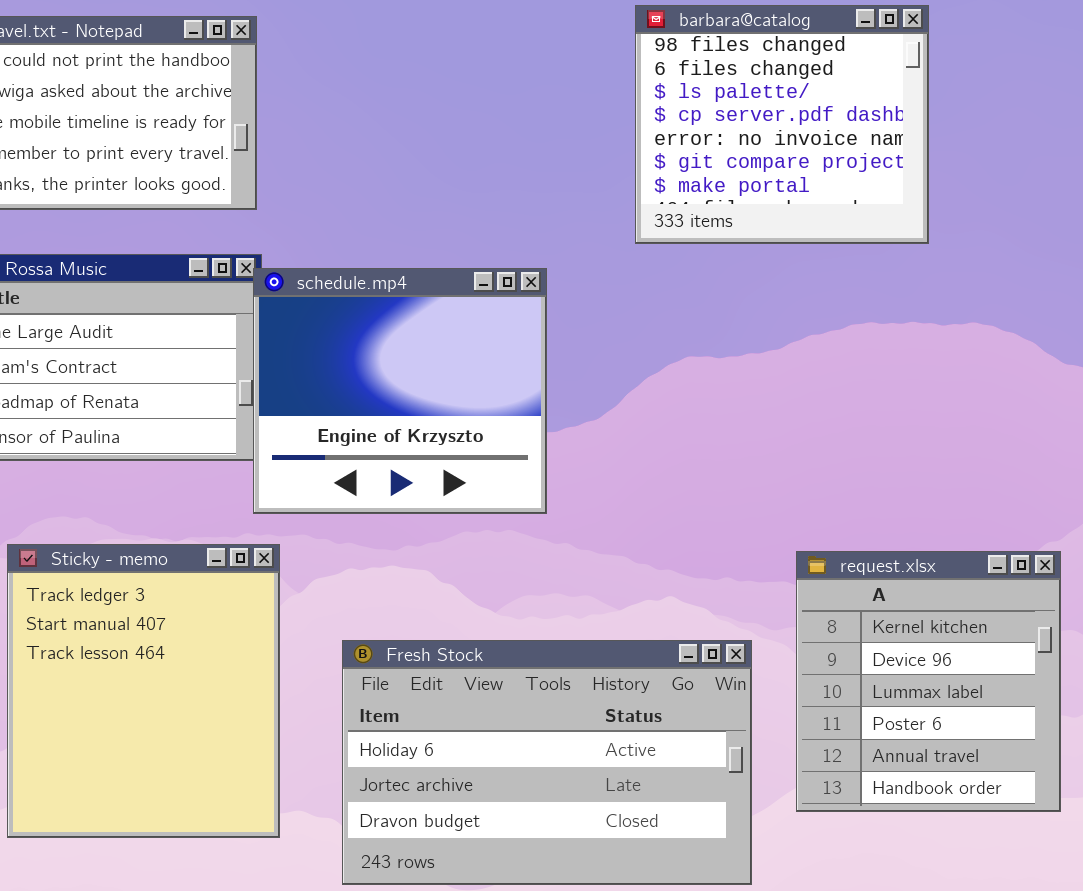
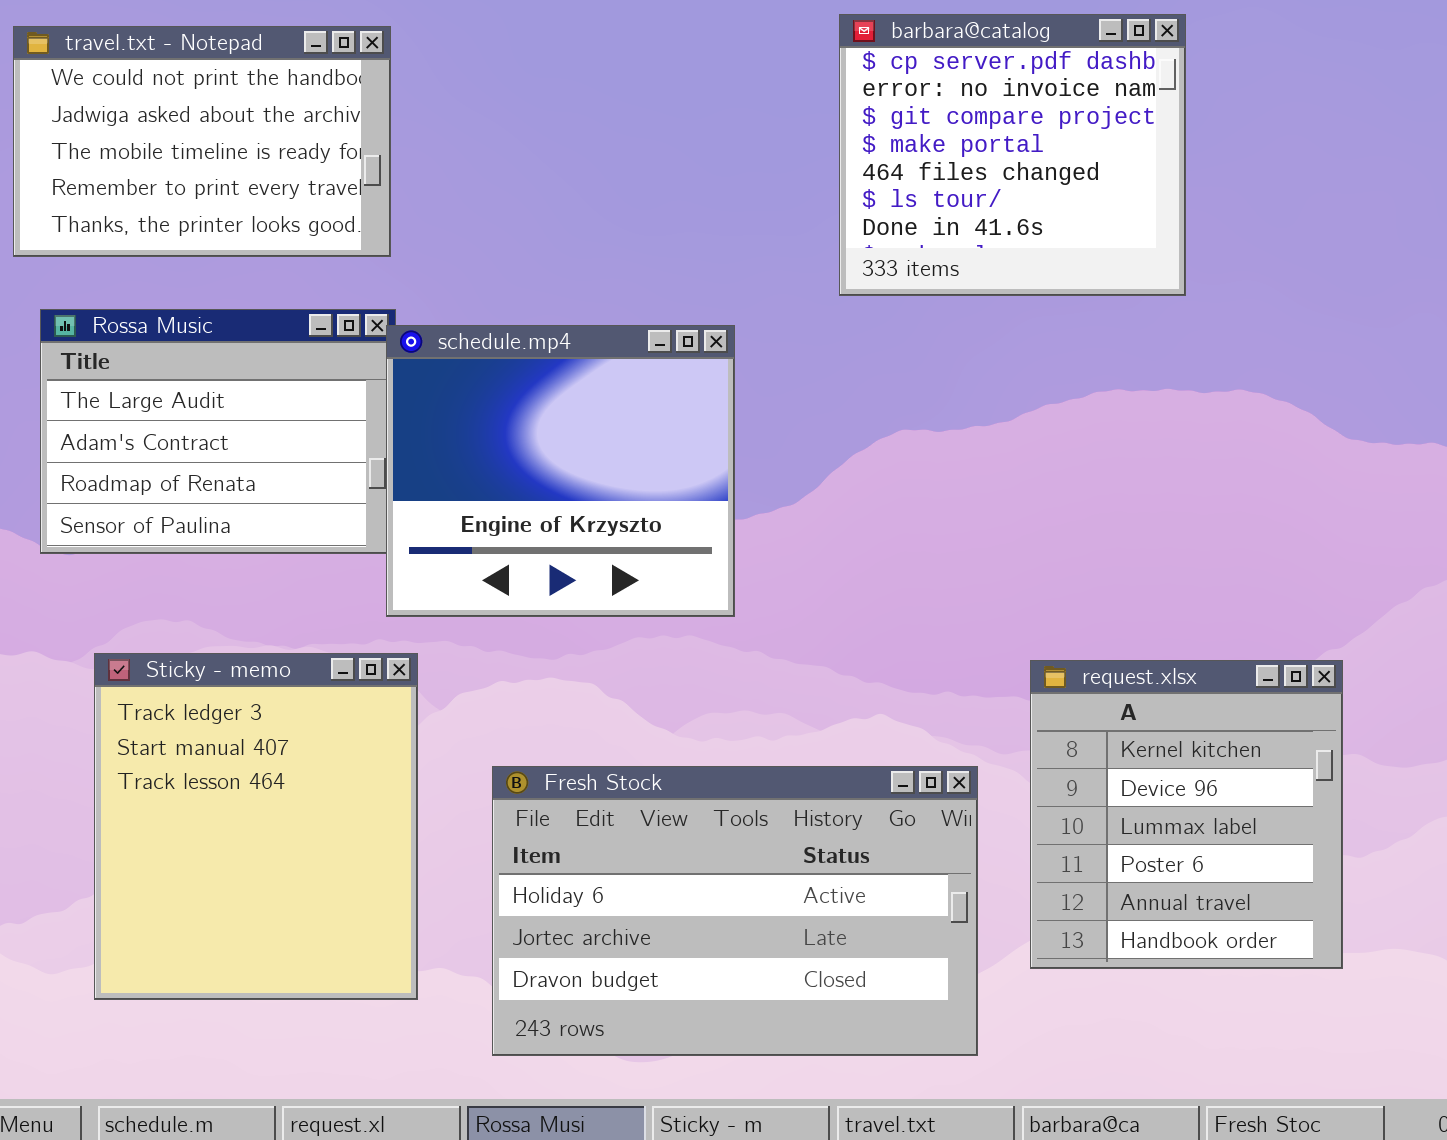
barbara@catalog: [635,5,929,244] -> [839,14,1186,296], scrolled down 3 rows

